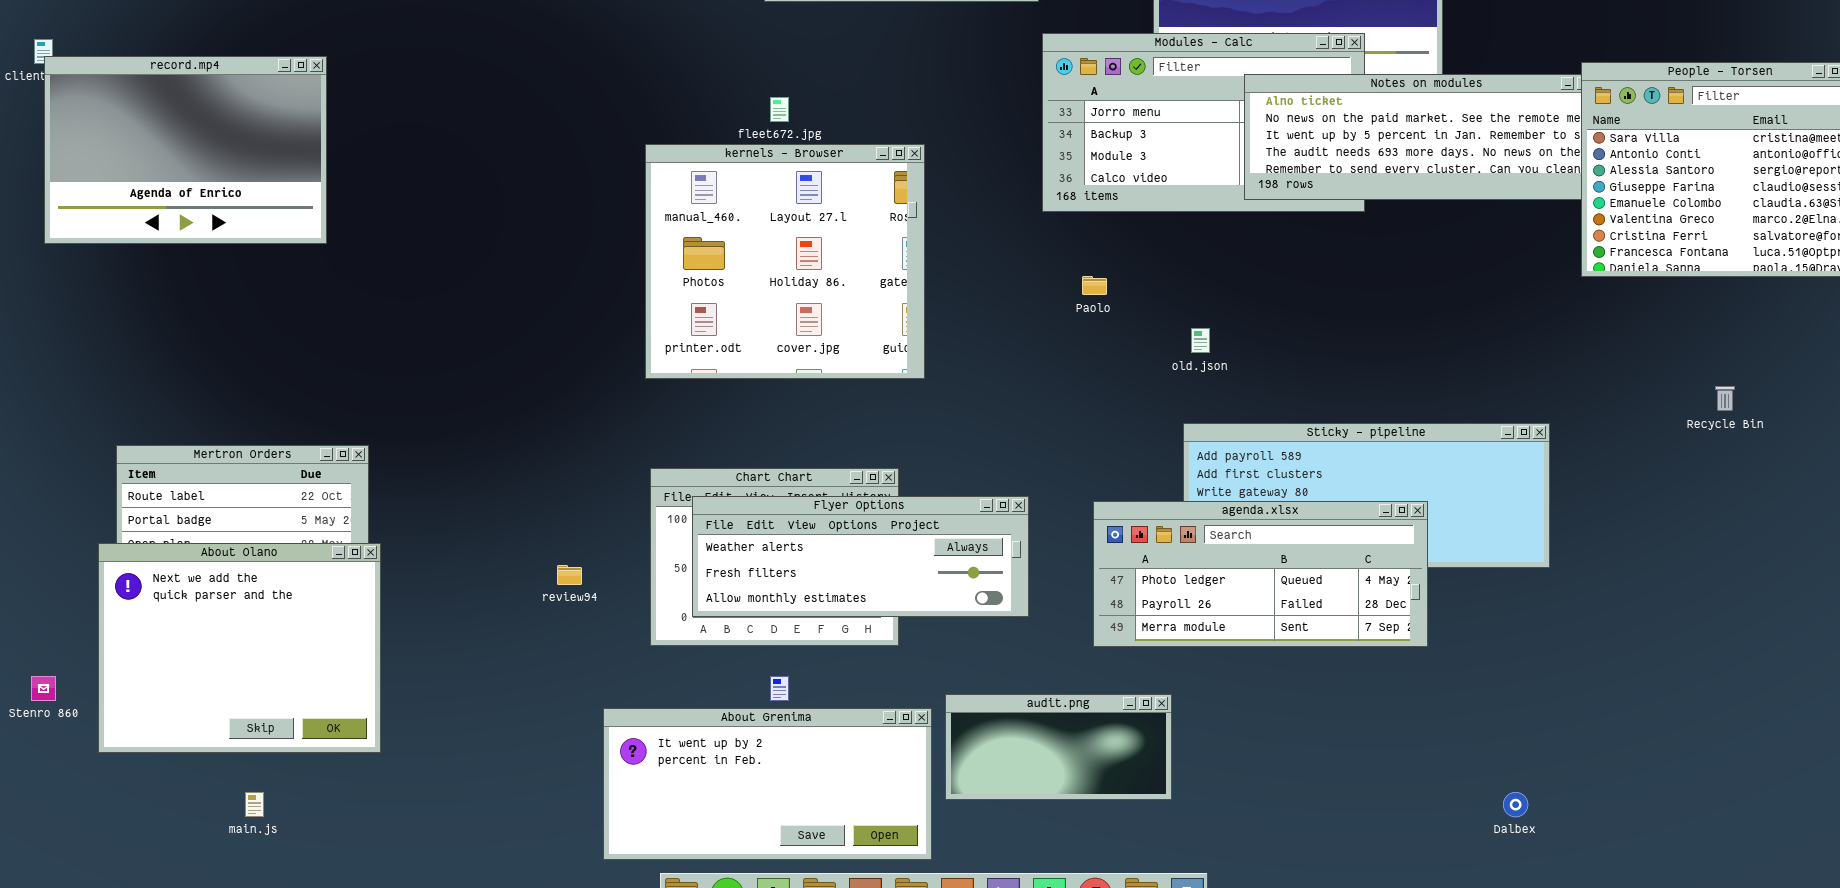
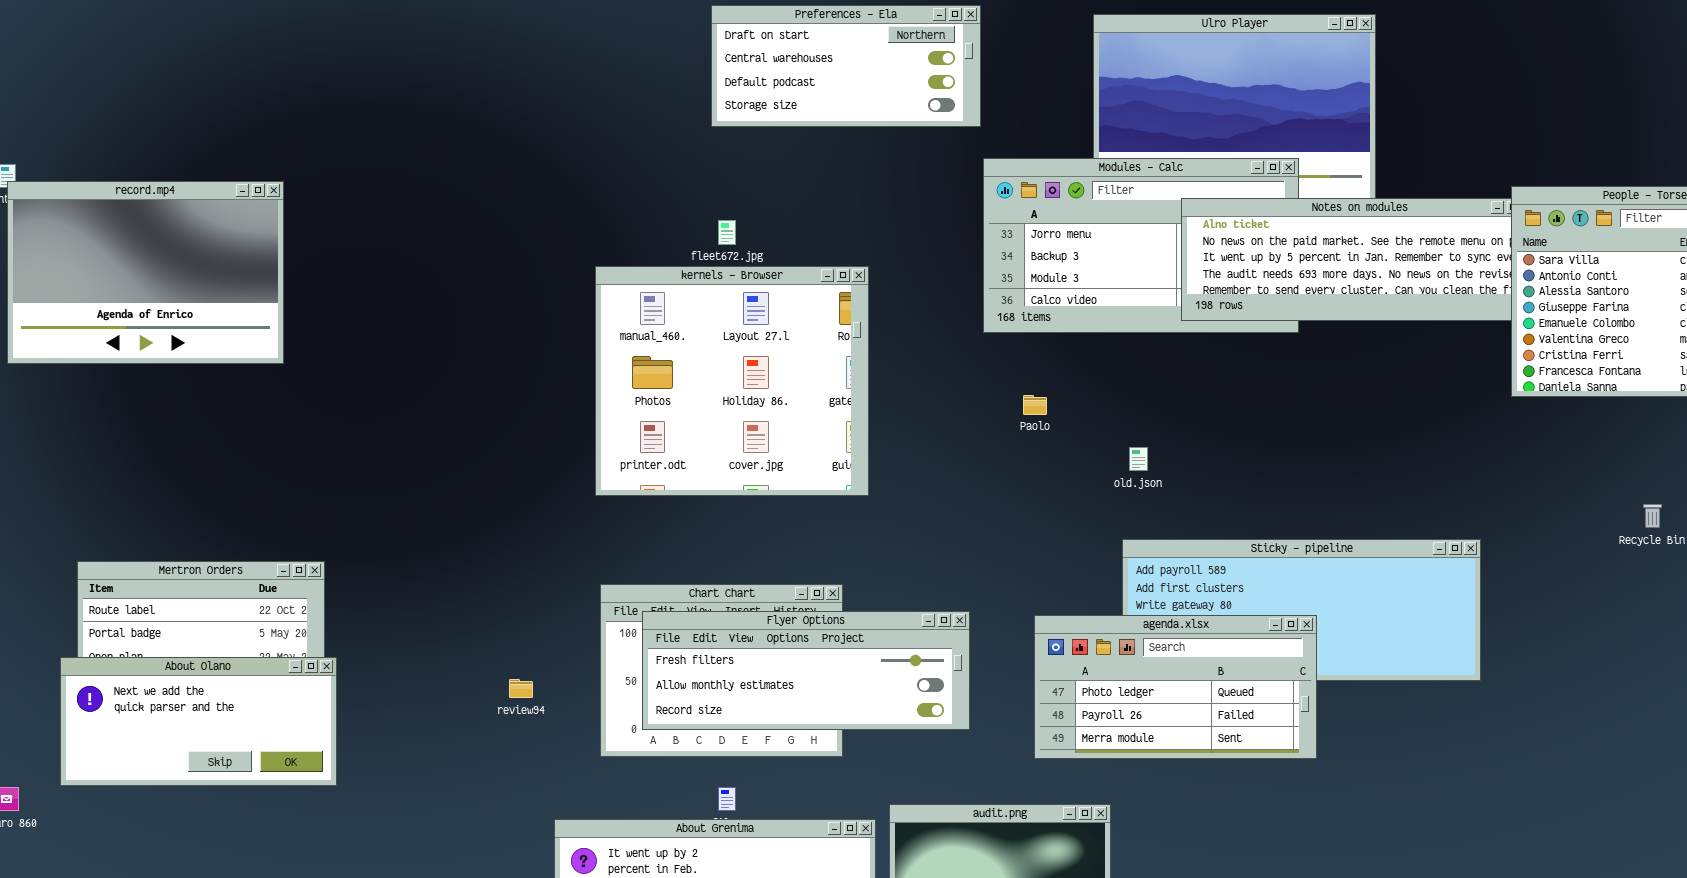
Flyer Options: [692,496,1029,617] -> [642,611,970,730], scrolled down 1 row
agenda.xlsx: [1093,501,1428,647] -> [1034,615,1317,759], resized
About Olano: [98,543,381,753] -> [60,657,337,786], resized

